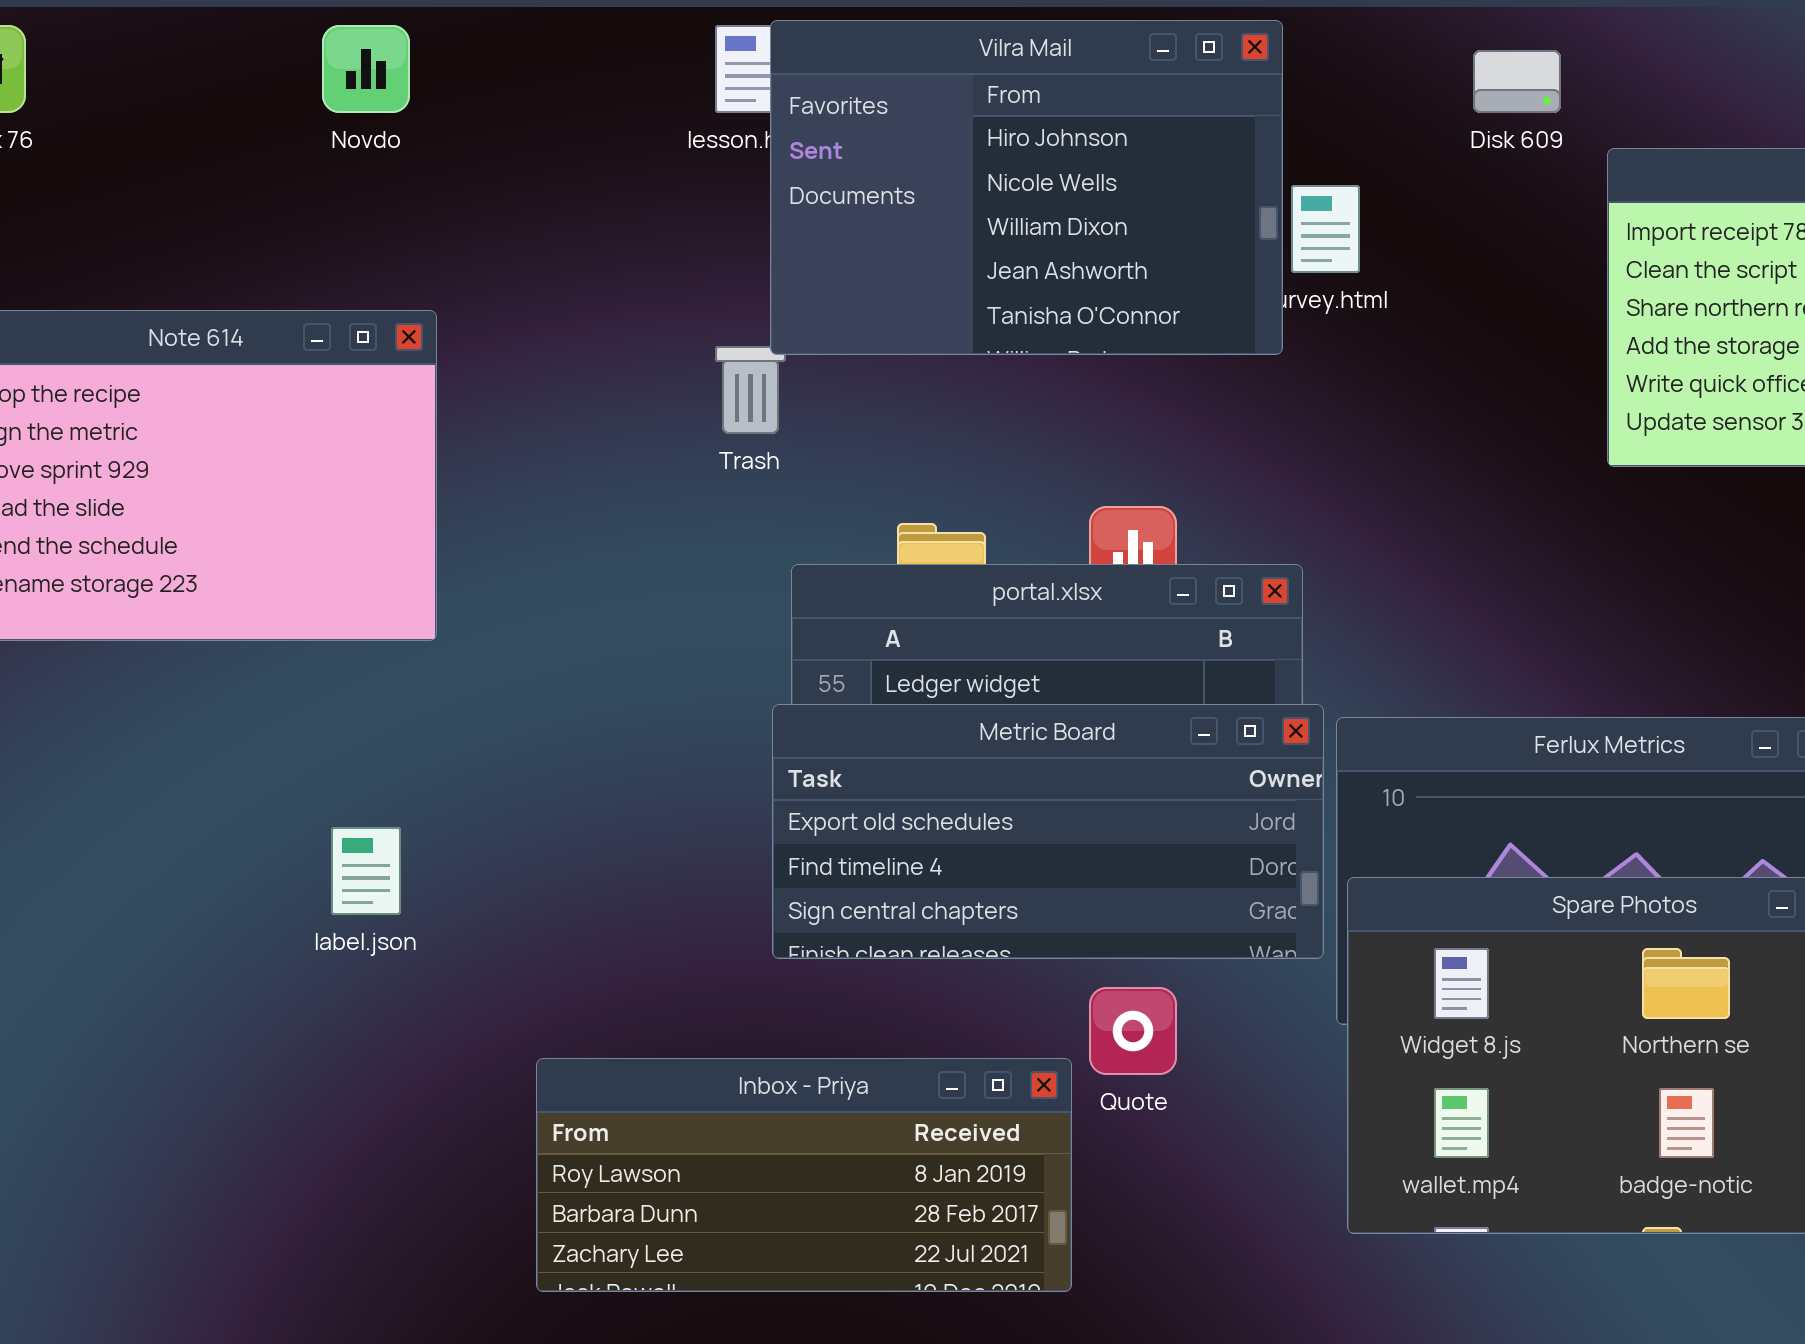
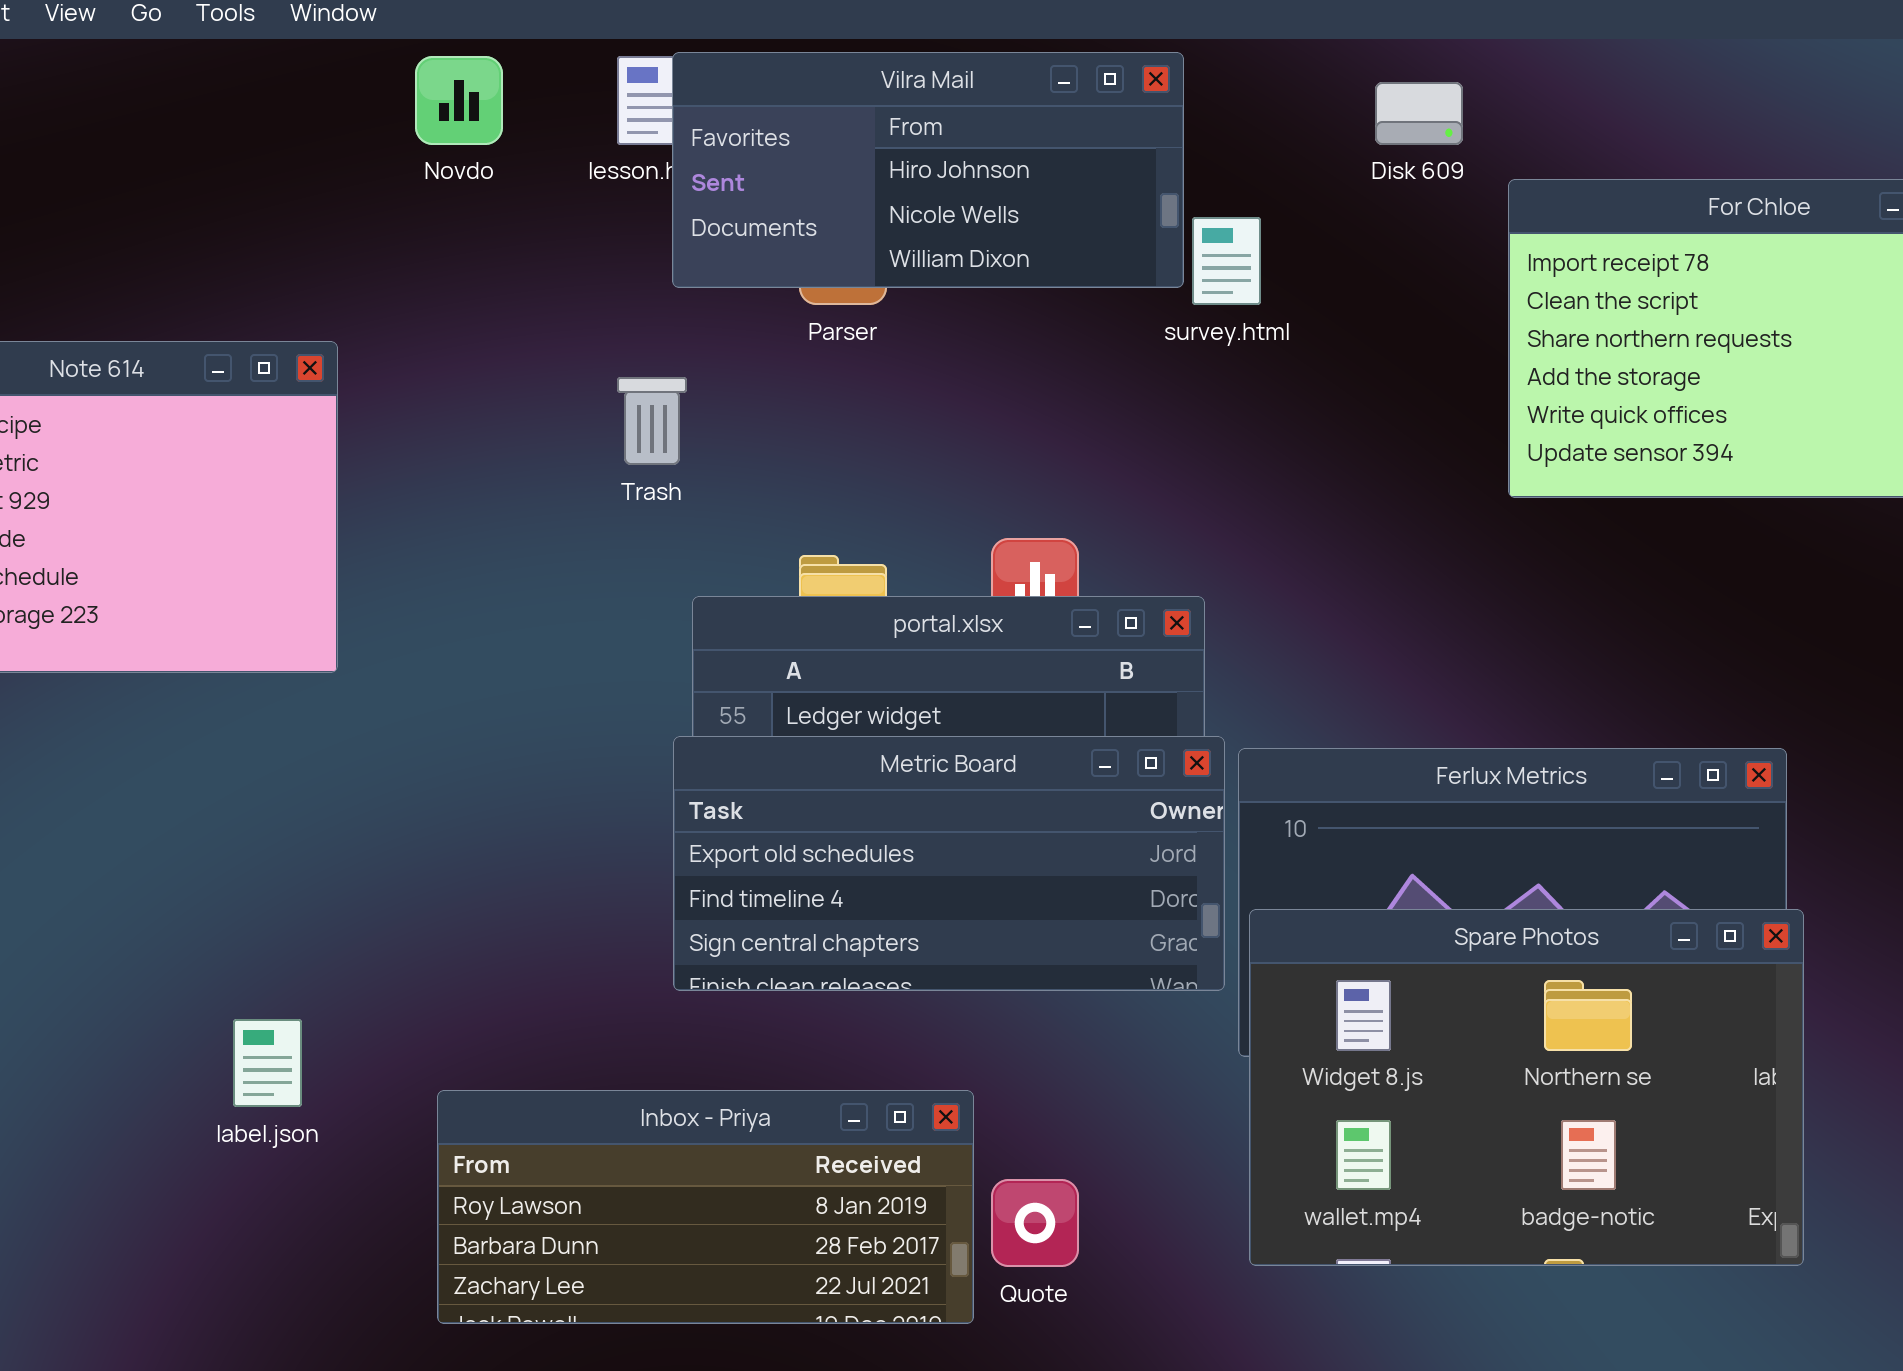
Vilra Mail: [770,20,1283,355] -> [672,52,1184,288], resized
Novdo: [322,25,410,113] -> [415,56,503,145], moved
label.json: [331,827,401,915] -> [233,1019,302,1107], moved
Quote: [1089,987,1177,1075] -> [991,1179,1079,1267], moved

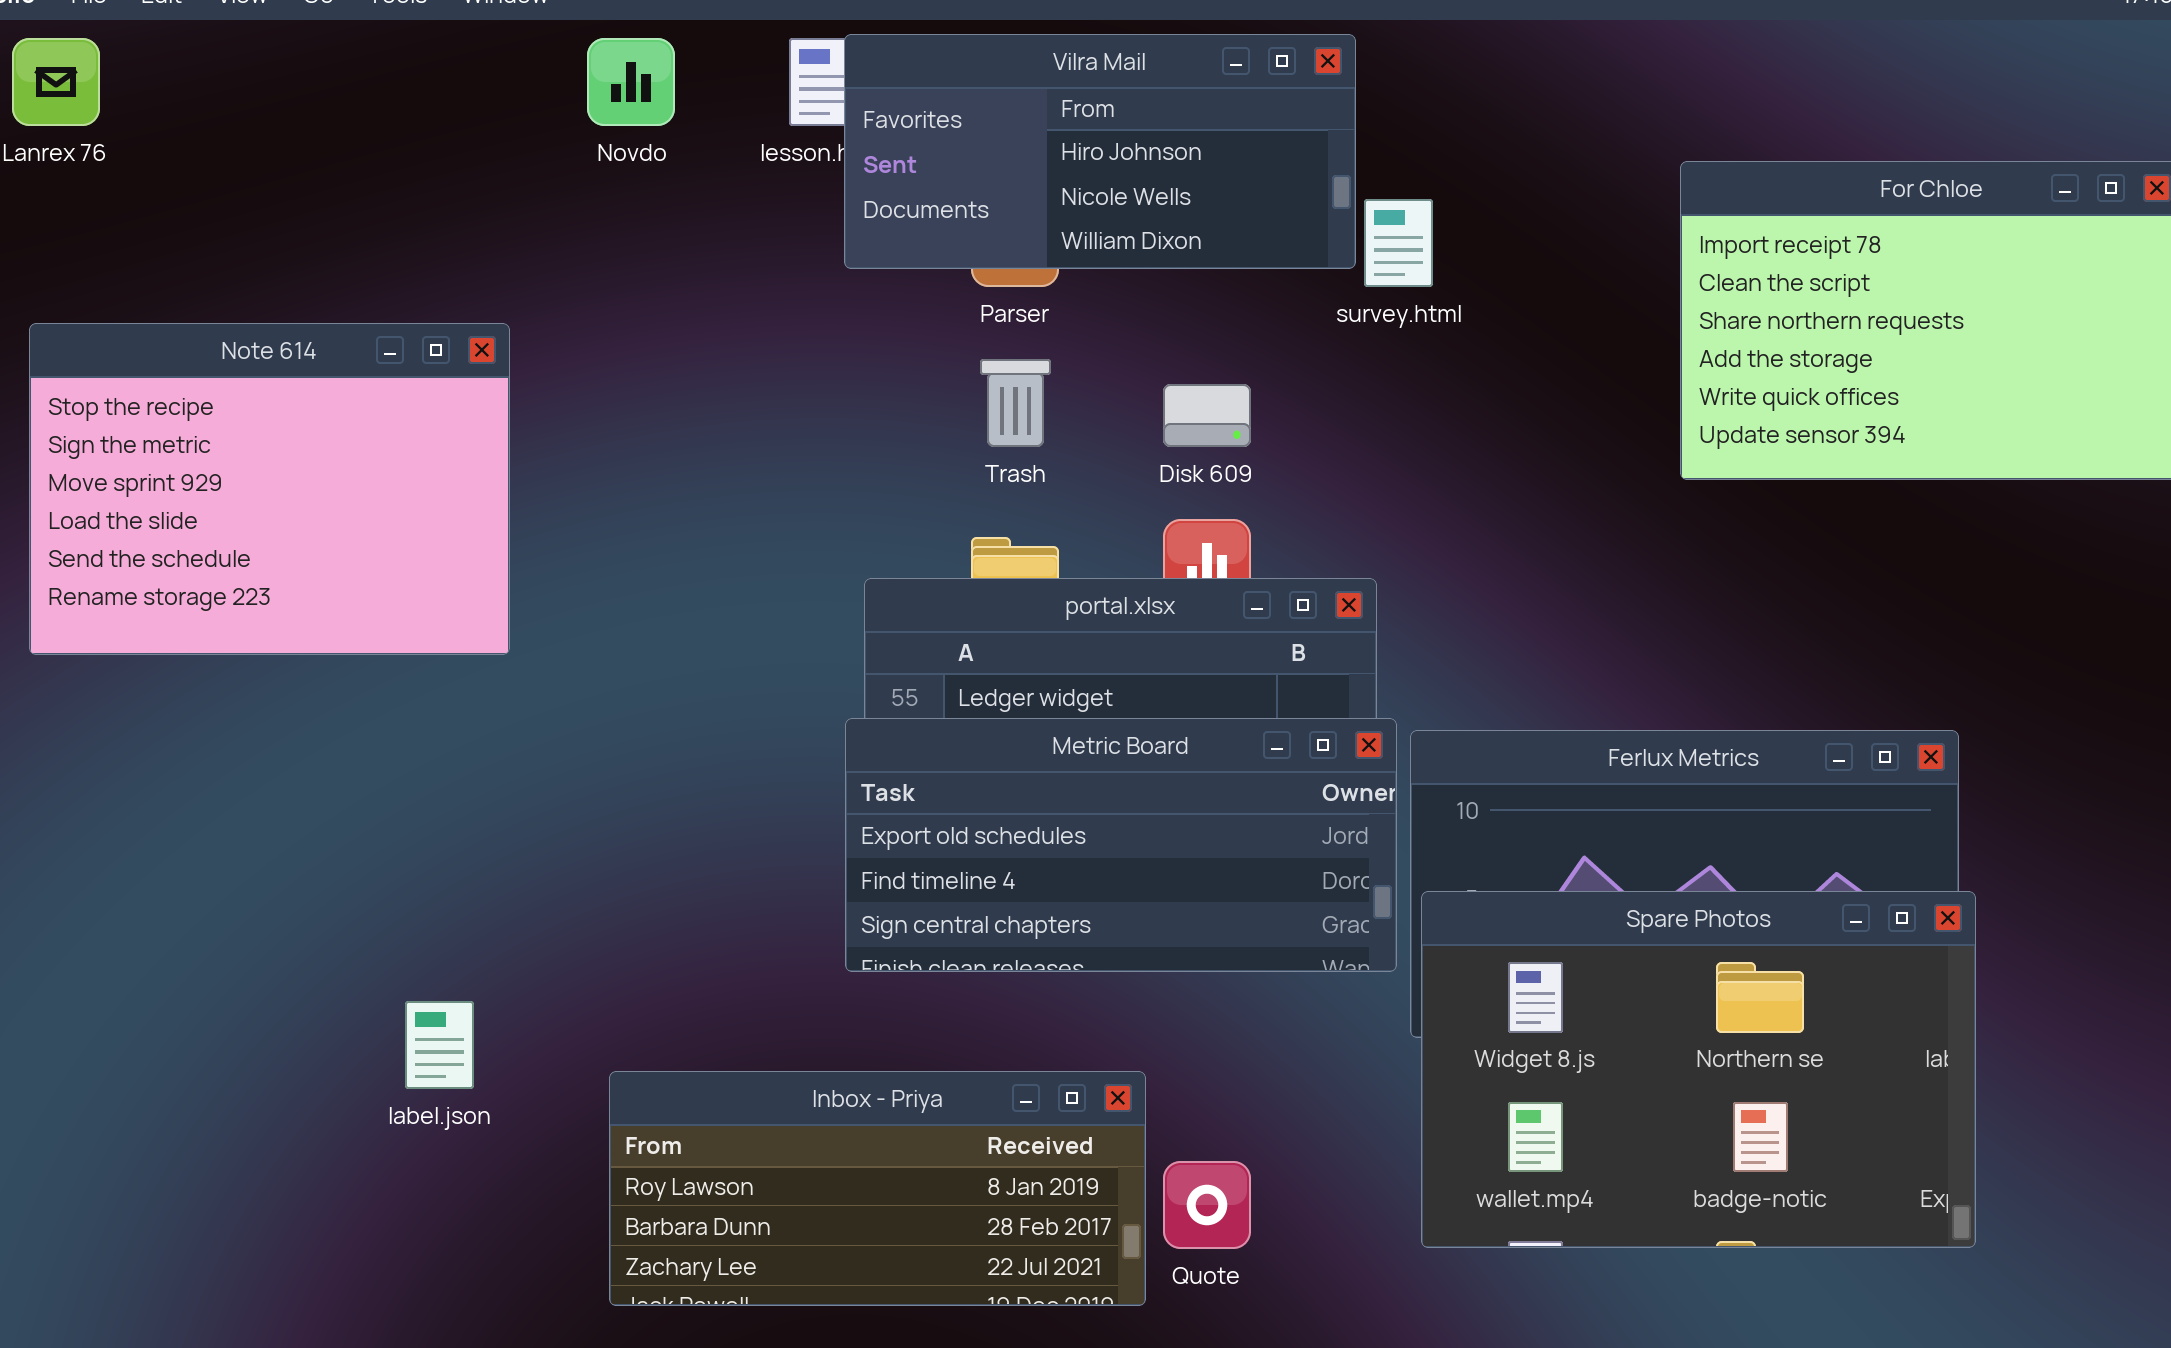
Disk 609: [1375,82,1463,145] -> [1163,384,1251,447], moved
Trash: [617,377,687,465] -> [980,359,1051,447], moved

